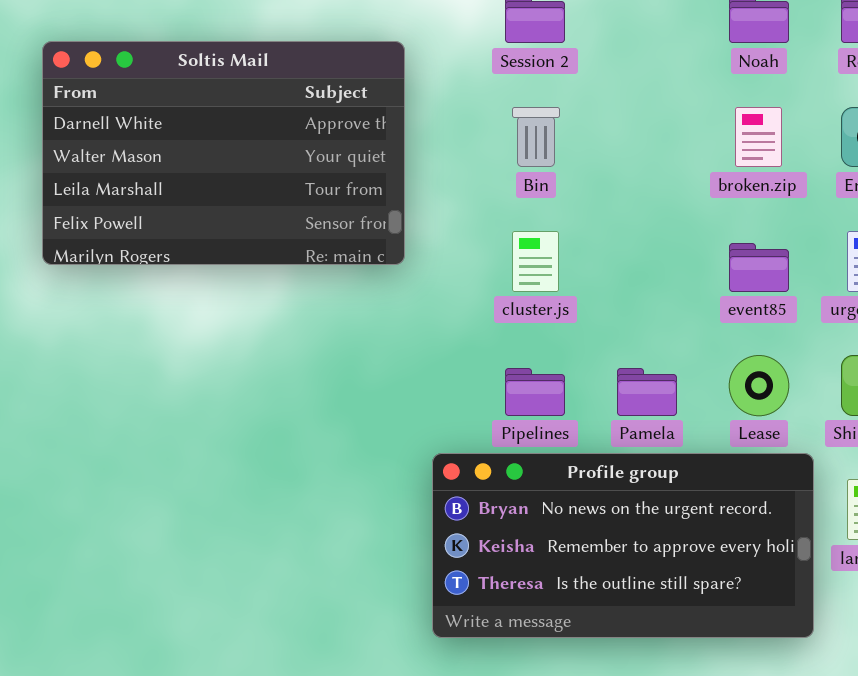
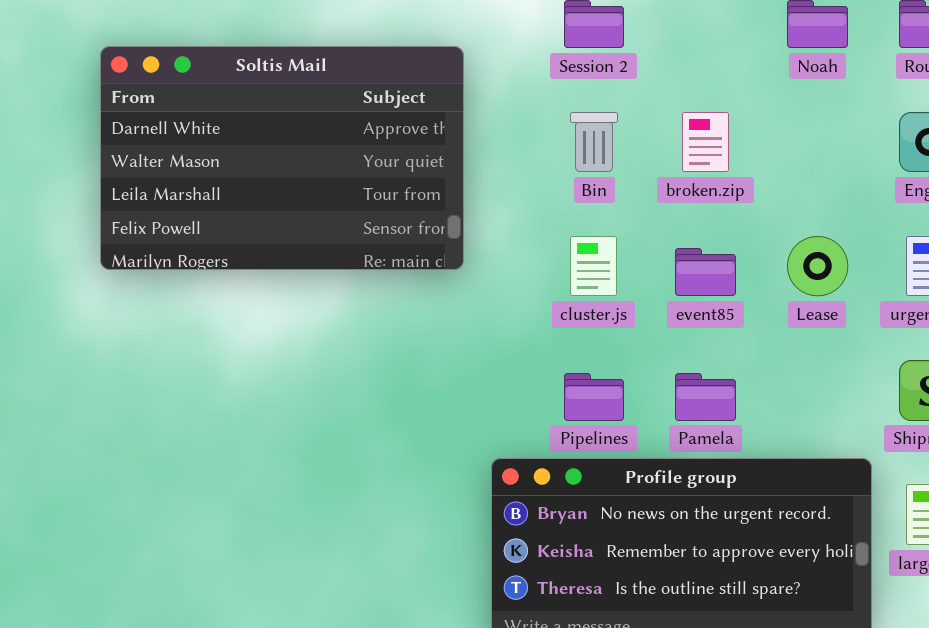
broken.zip: [735,107,782,167] -> [682,112,729,172], moved
event85: [729,243,789,292] -> [675,248,736,296], moved
Lease: [729,355,789,416] -> [787,236,848,296], moved

